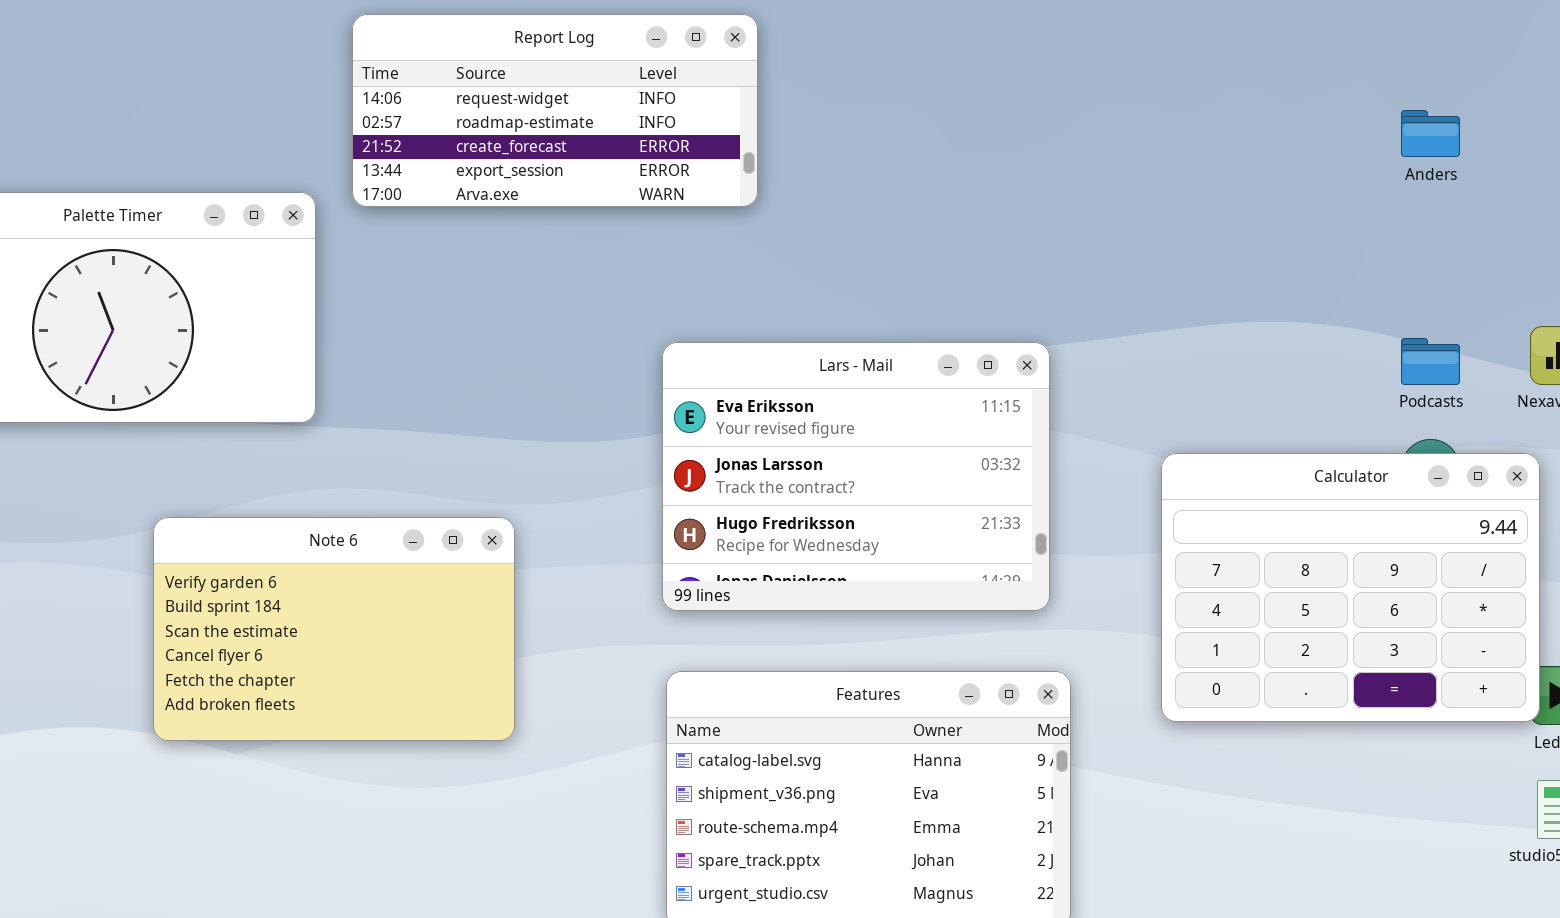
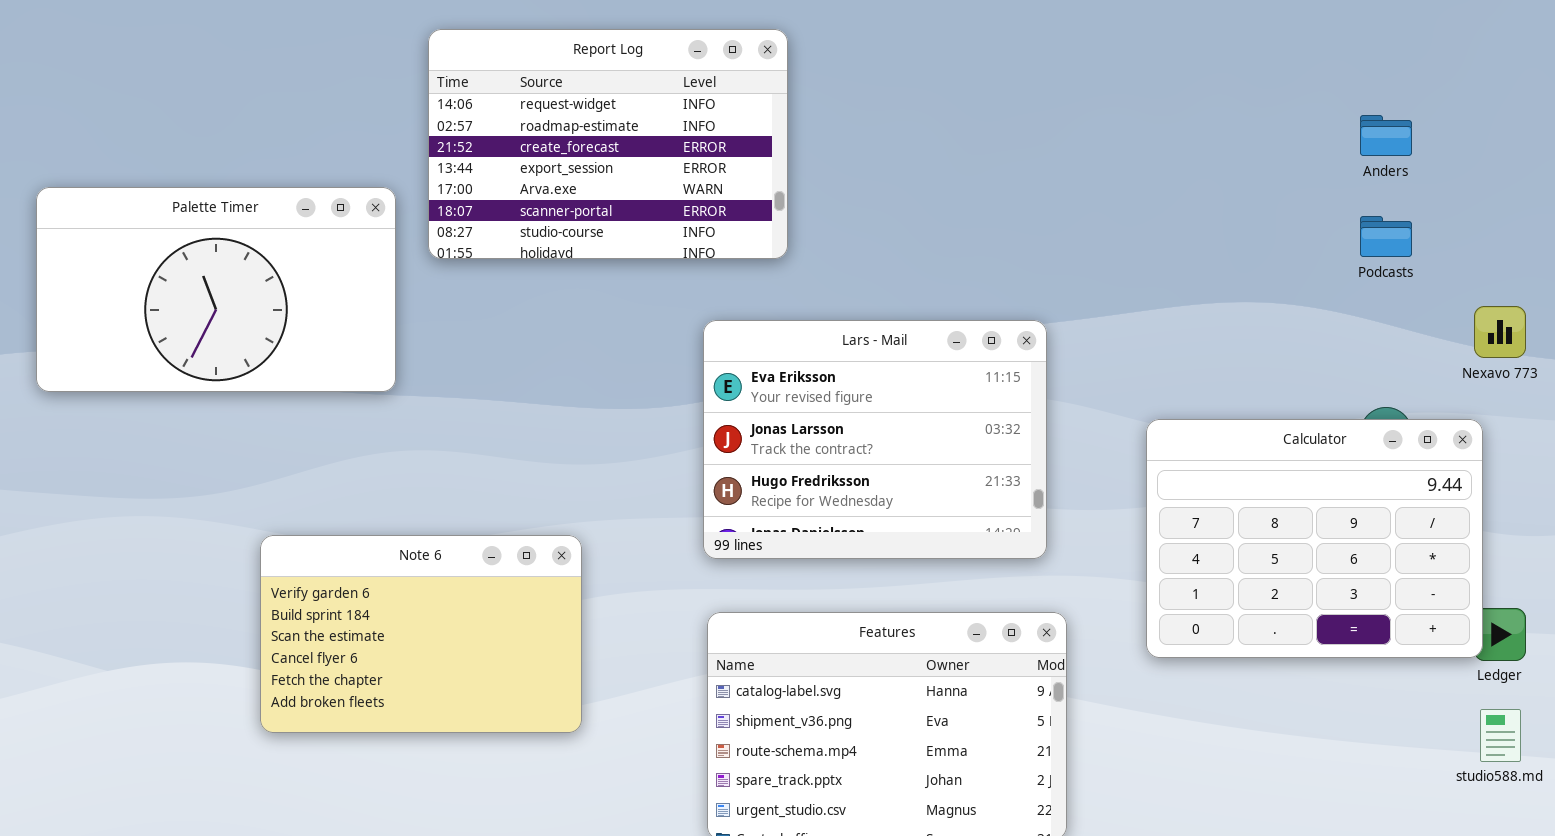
Report Log: [352,14,758,207] -> [428,29,788,259], resized
Podcasts: [1401,338,1460,385] -> [1360,216,1412,257], moved
Note 6: [153,517,515,741] -> [260,535,582,733], moved

